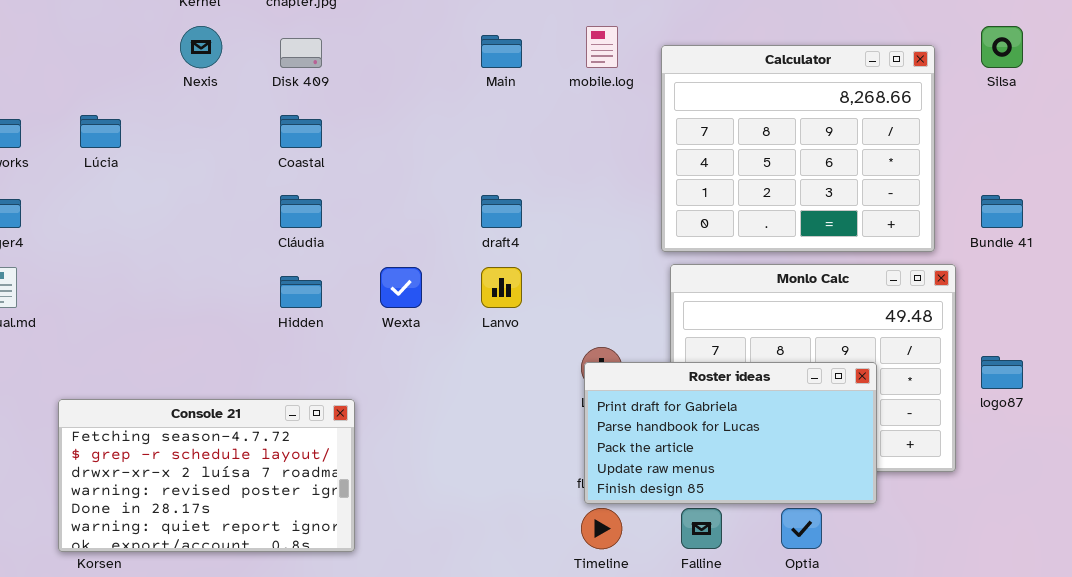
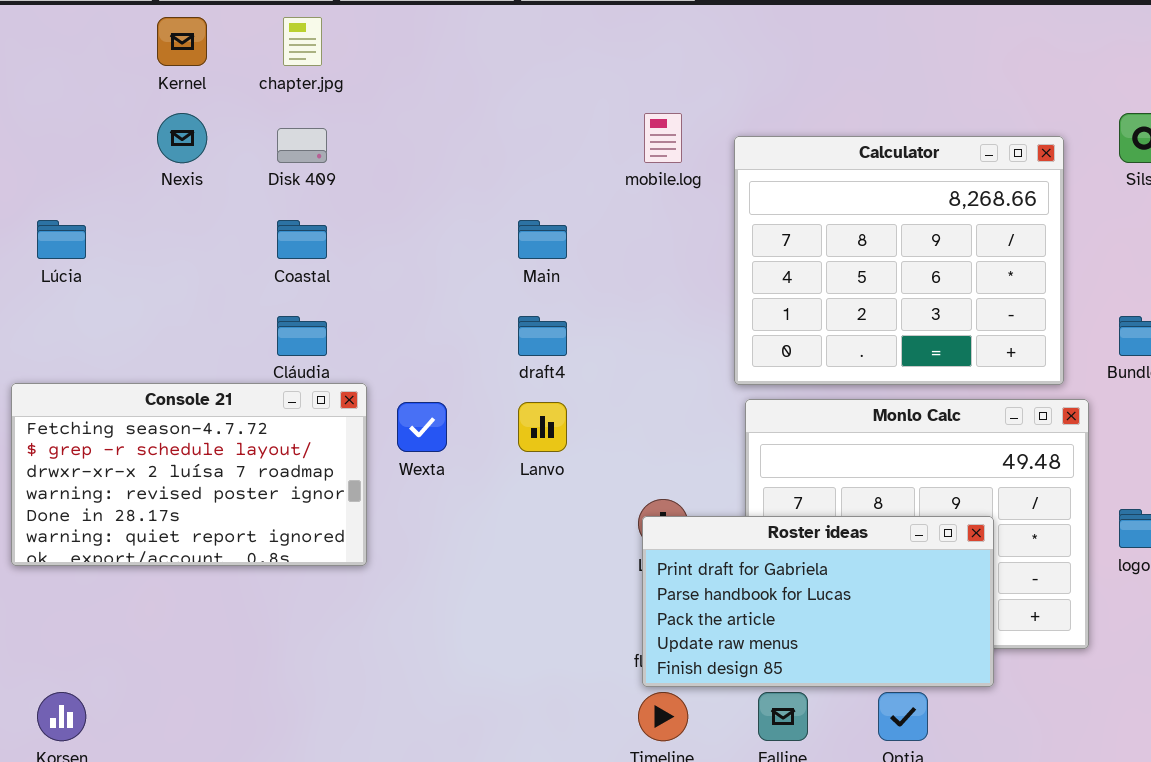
Main: [481,35,522,68] -> [518,220,567,259], moved
Console 21: [58,399,355,552] -> [11,383,367,566], moved

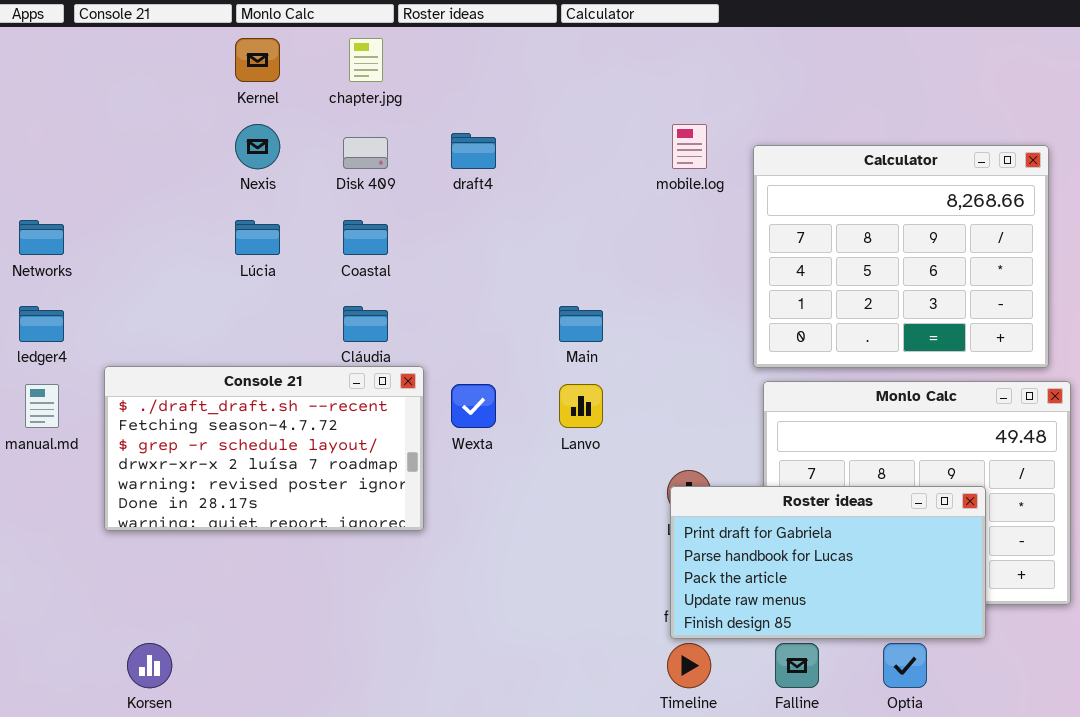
Lúcia: [37,220,86,259] -> [235,220,280,255], moved
Main: [518,220,567,259] -> [559,306,603,342], moved
draft4: [518,316,567,356] -> [451,133,496,169], moved
Console 21: [11,383,367,566] -> [104,366,424,531], scrolled up 1 row

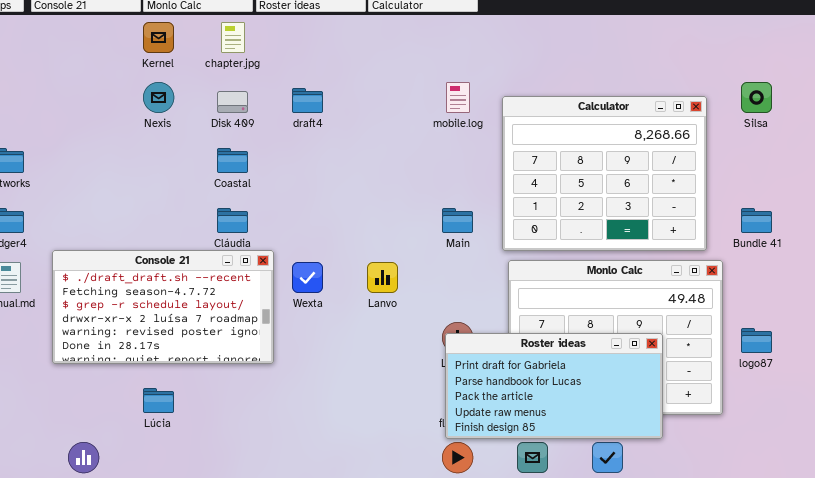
Lúcia: [235,220,280,255] -> [143,388,174,413], moved
Main: [559,306,603,342] -> [442,208,473,233], moved

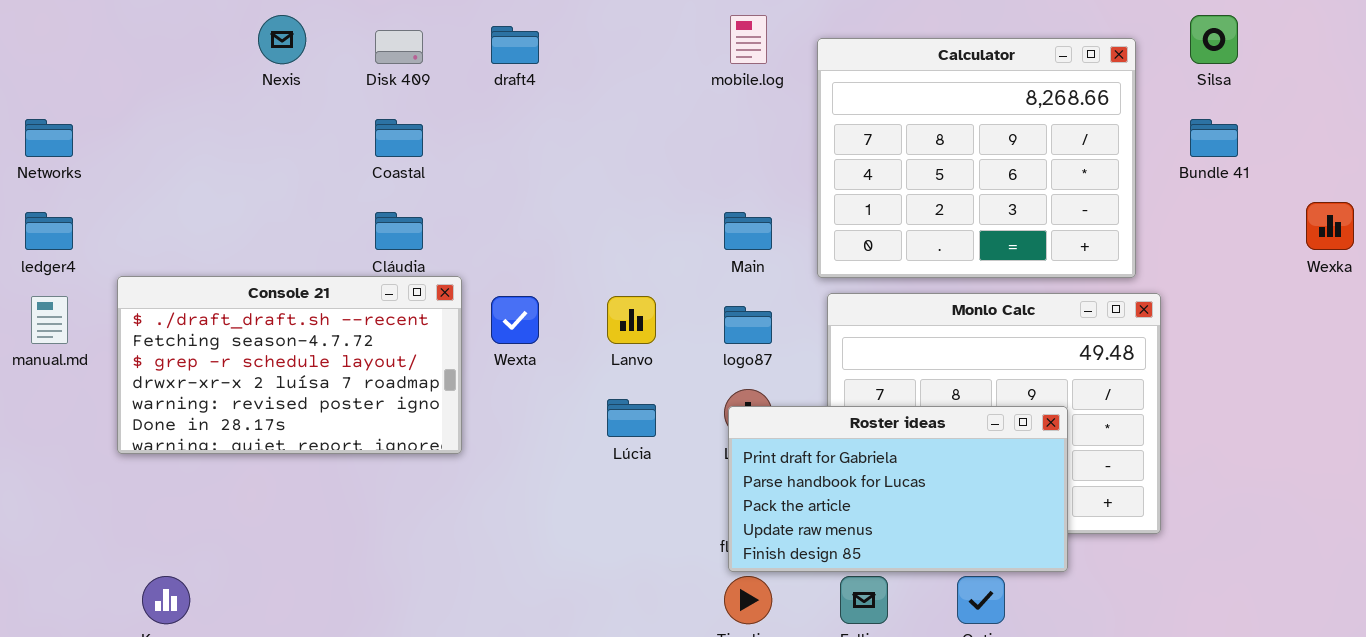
Bundle 41: [741,208,772,233] -> [1190,119,1238,157], moved
logo87: [741,328,772,353] -> [724,306,772,344], moved
Lúcia: [143,388,174,413] -> [607,399,656,437], moved

